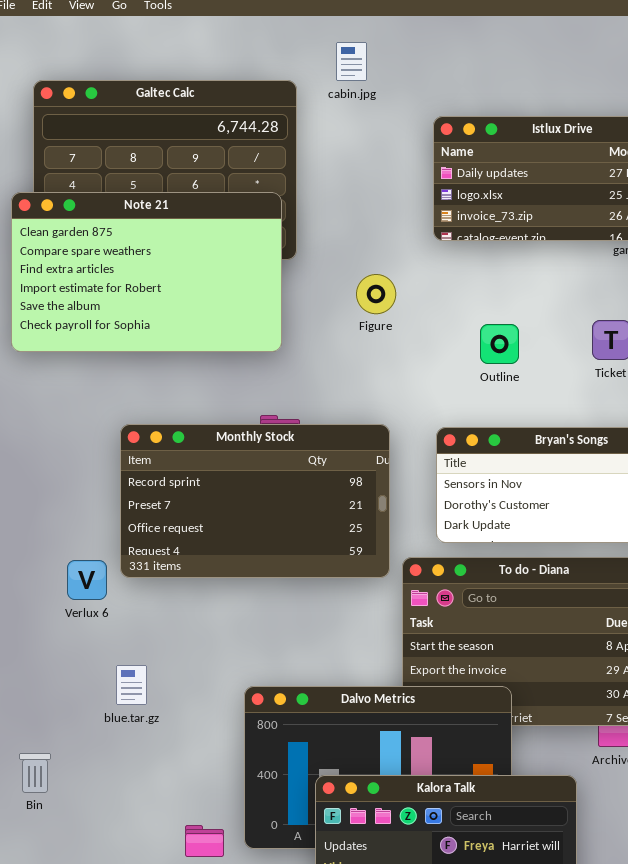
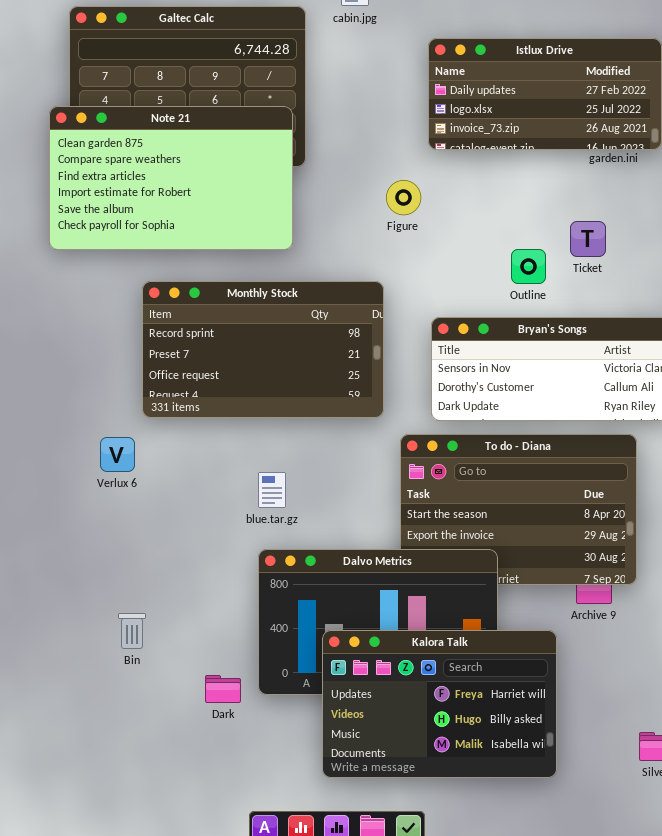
Figure: [356,274,396,314] -> [386,180,421,215], moved
Outline: [480,324,519,364] -> [511,249,546,284], moved
Monthly Stock: [120,424,390,578] -> [142,281,384,418], moved
blue.tar.gz: [116,665,147,705] -> [258,472,286,508], moved
Bin: [19,753,51,793] -> [118,613,146,649], moved

